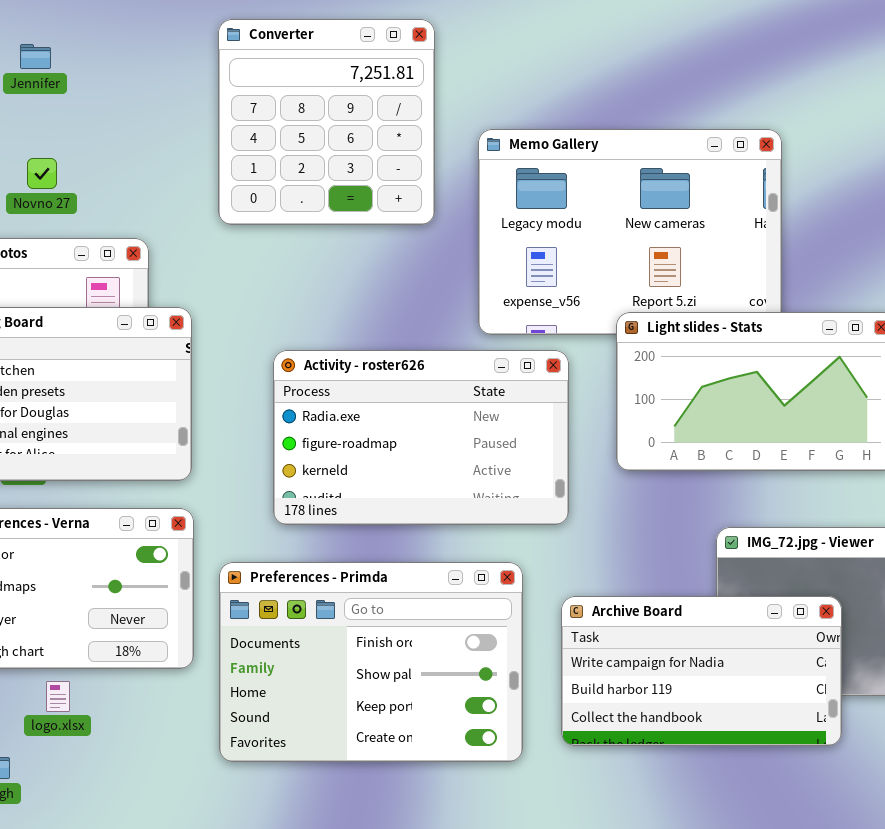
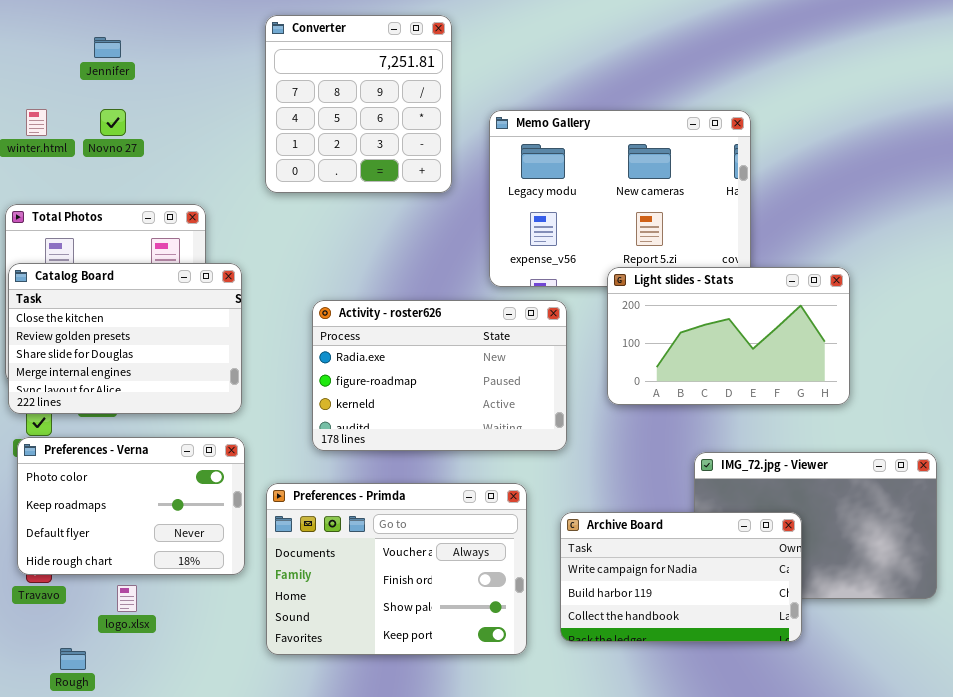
Novno 27: [27,158,57,189] -> [100,109,126,136], moved
Preferences - Primda: [219,562,523,762] -> [266,483,527,655], scrolled up 1 row

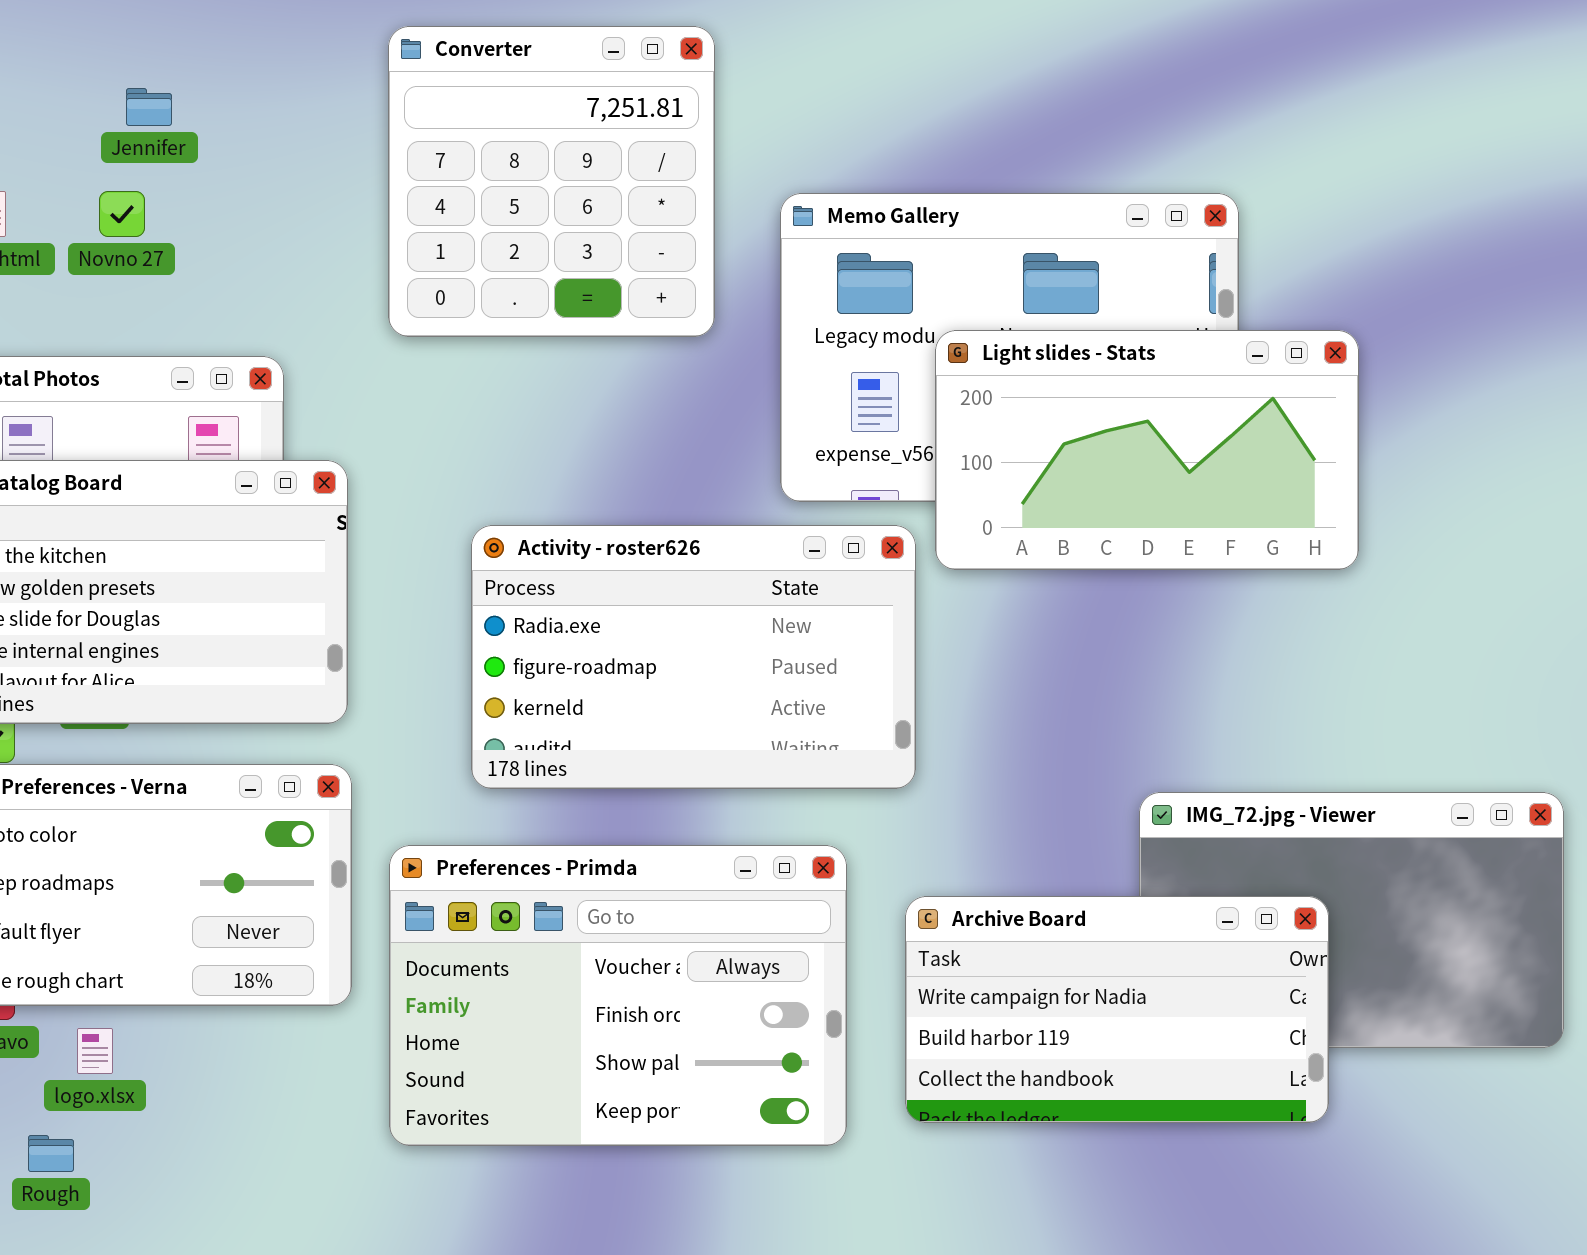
Jennifer: [94,37,121,58] -> [126,88,172,126], moved
Light slides - Stats: [607,267,850,405] -> [935,330,1359,570], moved
logo.xlsx: [117,585,137,612] -> [77,1028,113,1074], moved

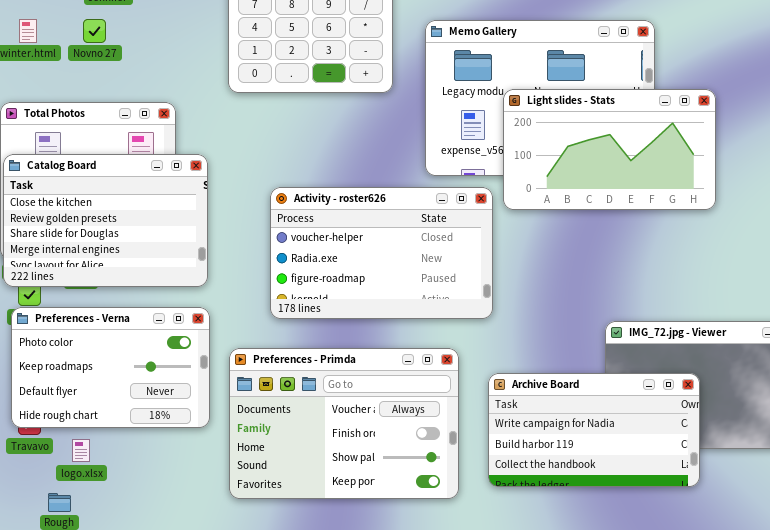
Activity - roster626: [471,525,916,789] -> [270,187,493,319], scrolled up 1 row

